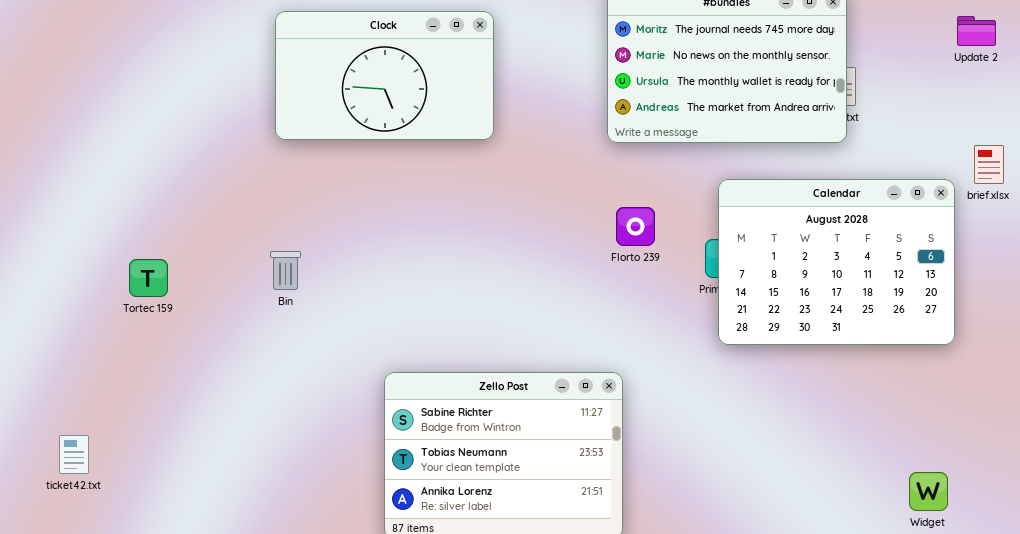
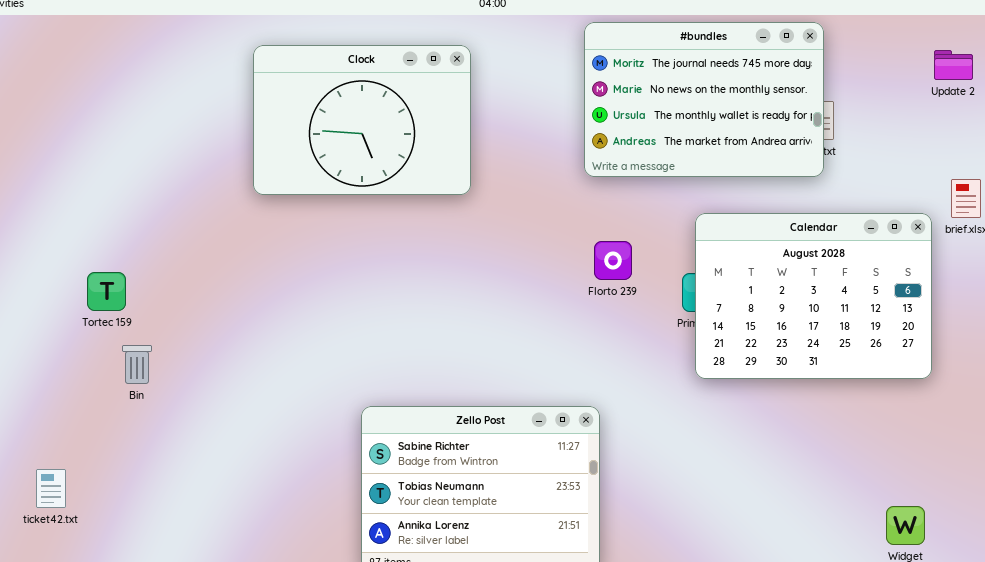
Clock: [275,11,494,140] -> [253,45,471,195], resized
Bin: [270,251,301,290] -> [122,345,152,384], moved
Tortec 159: [129,259,168,297] -> [87,272,126,311], moved

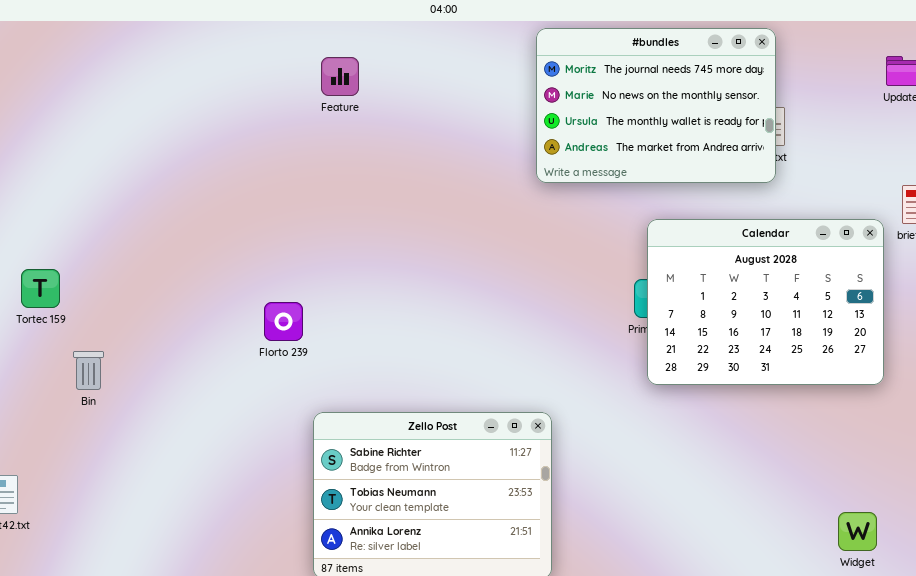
Clock: [253,45,471,195] -> none, closed
Florto 239: [594,241,632,280] -> [264,302,303,341], moved
Tortec 159: [87,272,126,311] -> [21,269,60,308], moved

